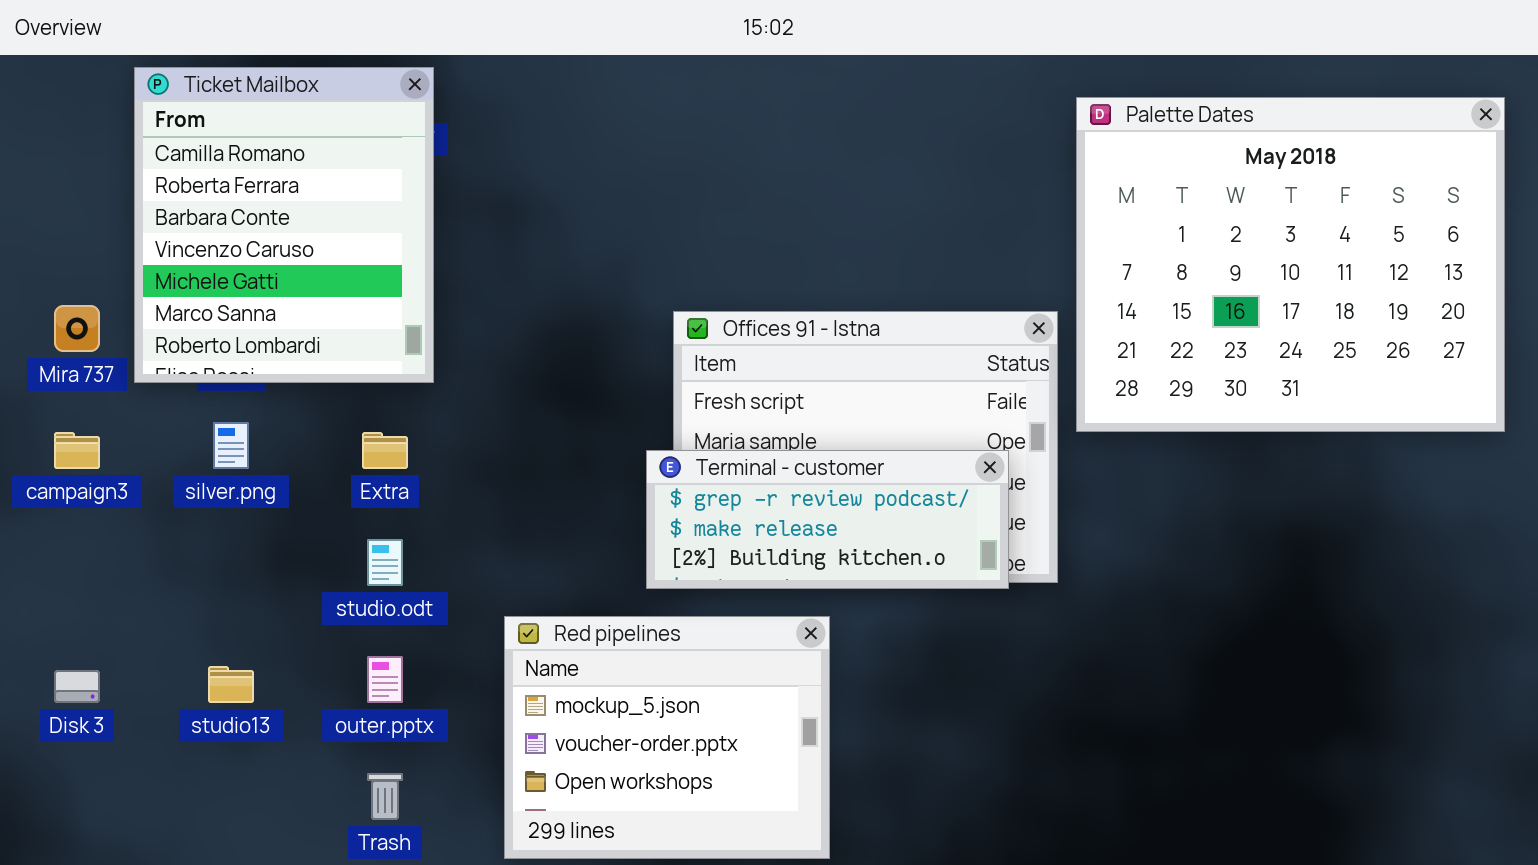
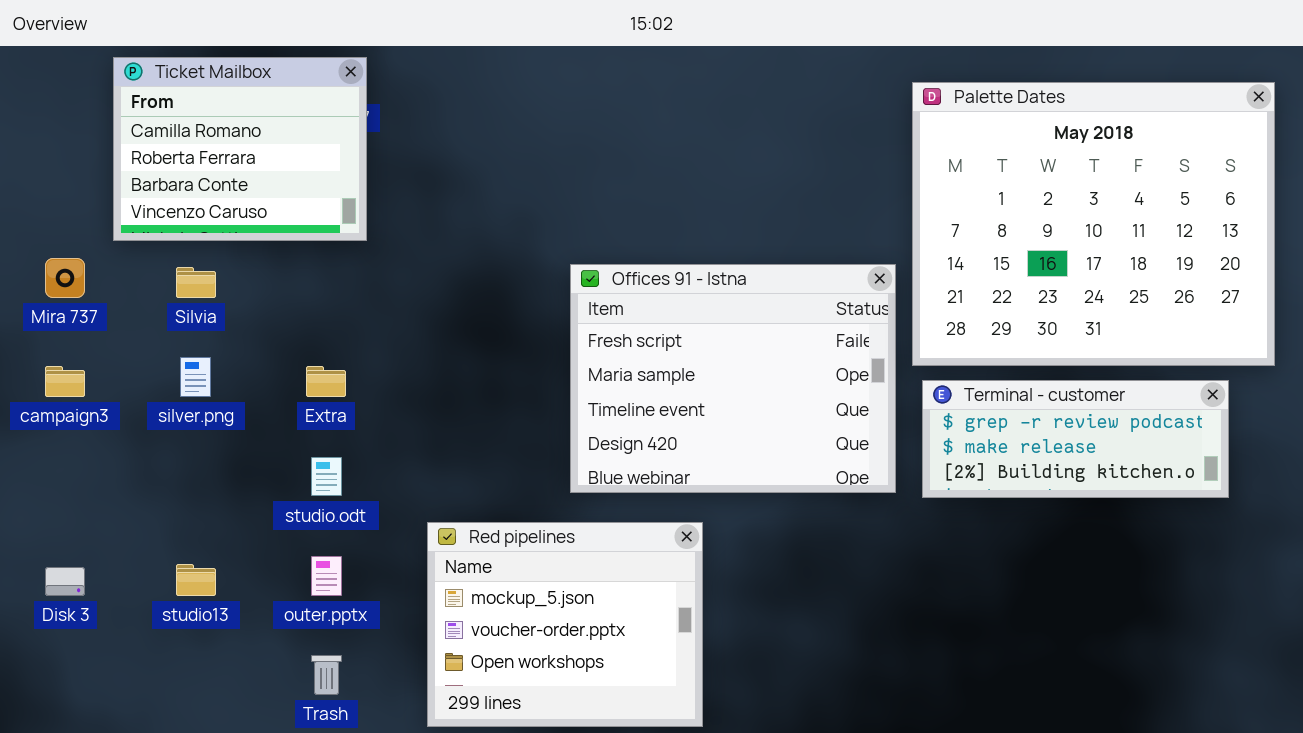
Ticket Mailbox: [134,67,434,383] -> [113,57,367,241], resized
Terminal - customer: [646,450,1009,589] -> [922,380,1229,498], moved

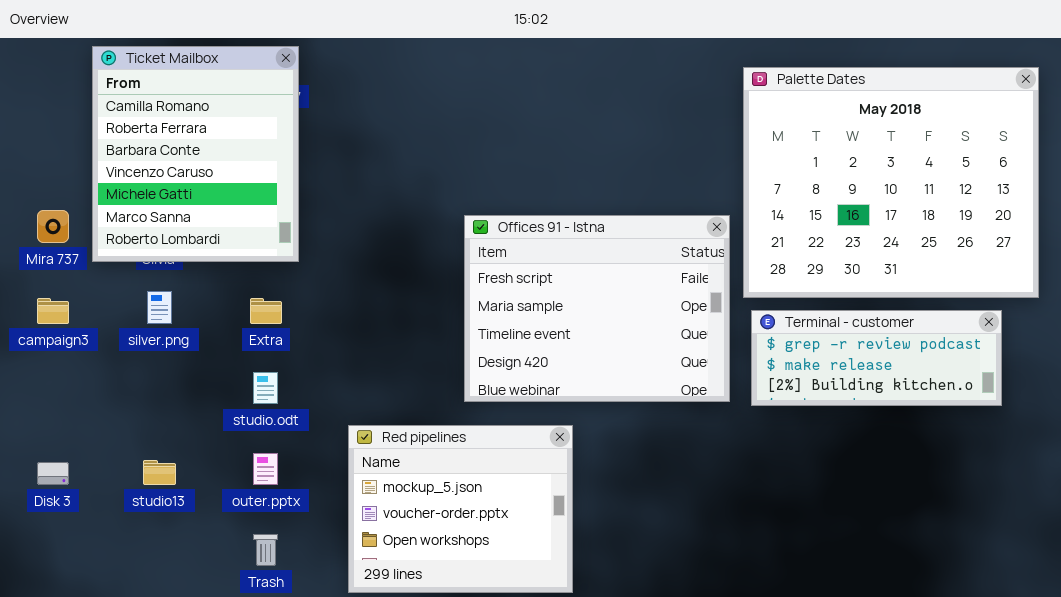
Ticket Mailbox: [113,57,367,241] -> [92,46,299,262], resized

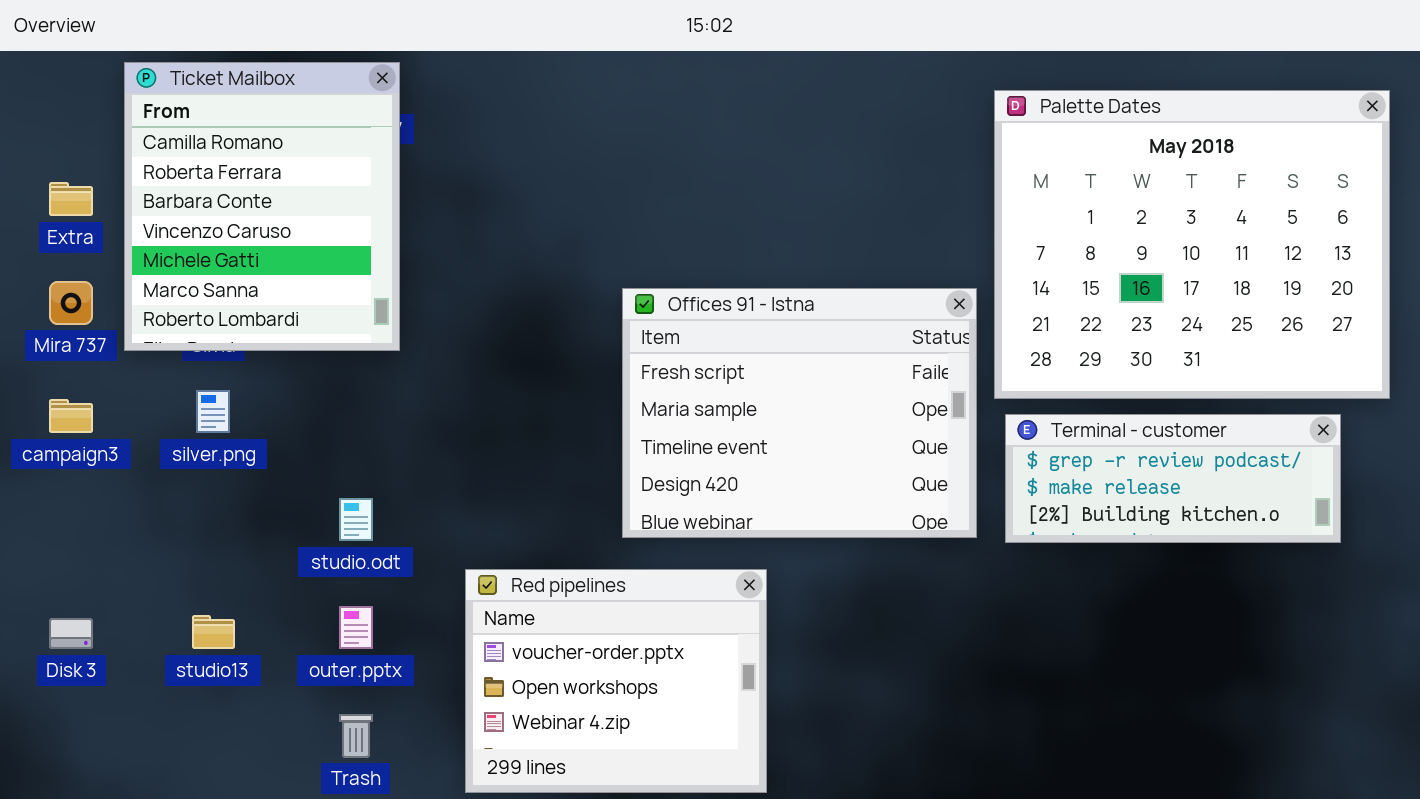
Extra: [250,298,282,324] -> [49,182,93,216], moved
Red pipelines: [348,425,573,593] -> [465,569,767,793], scrolled down 1 row

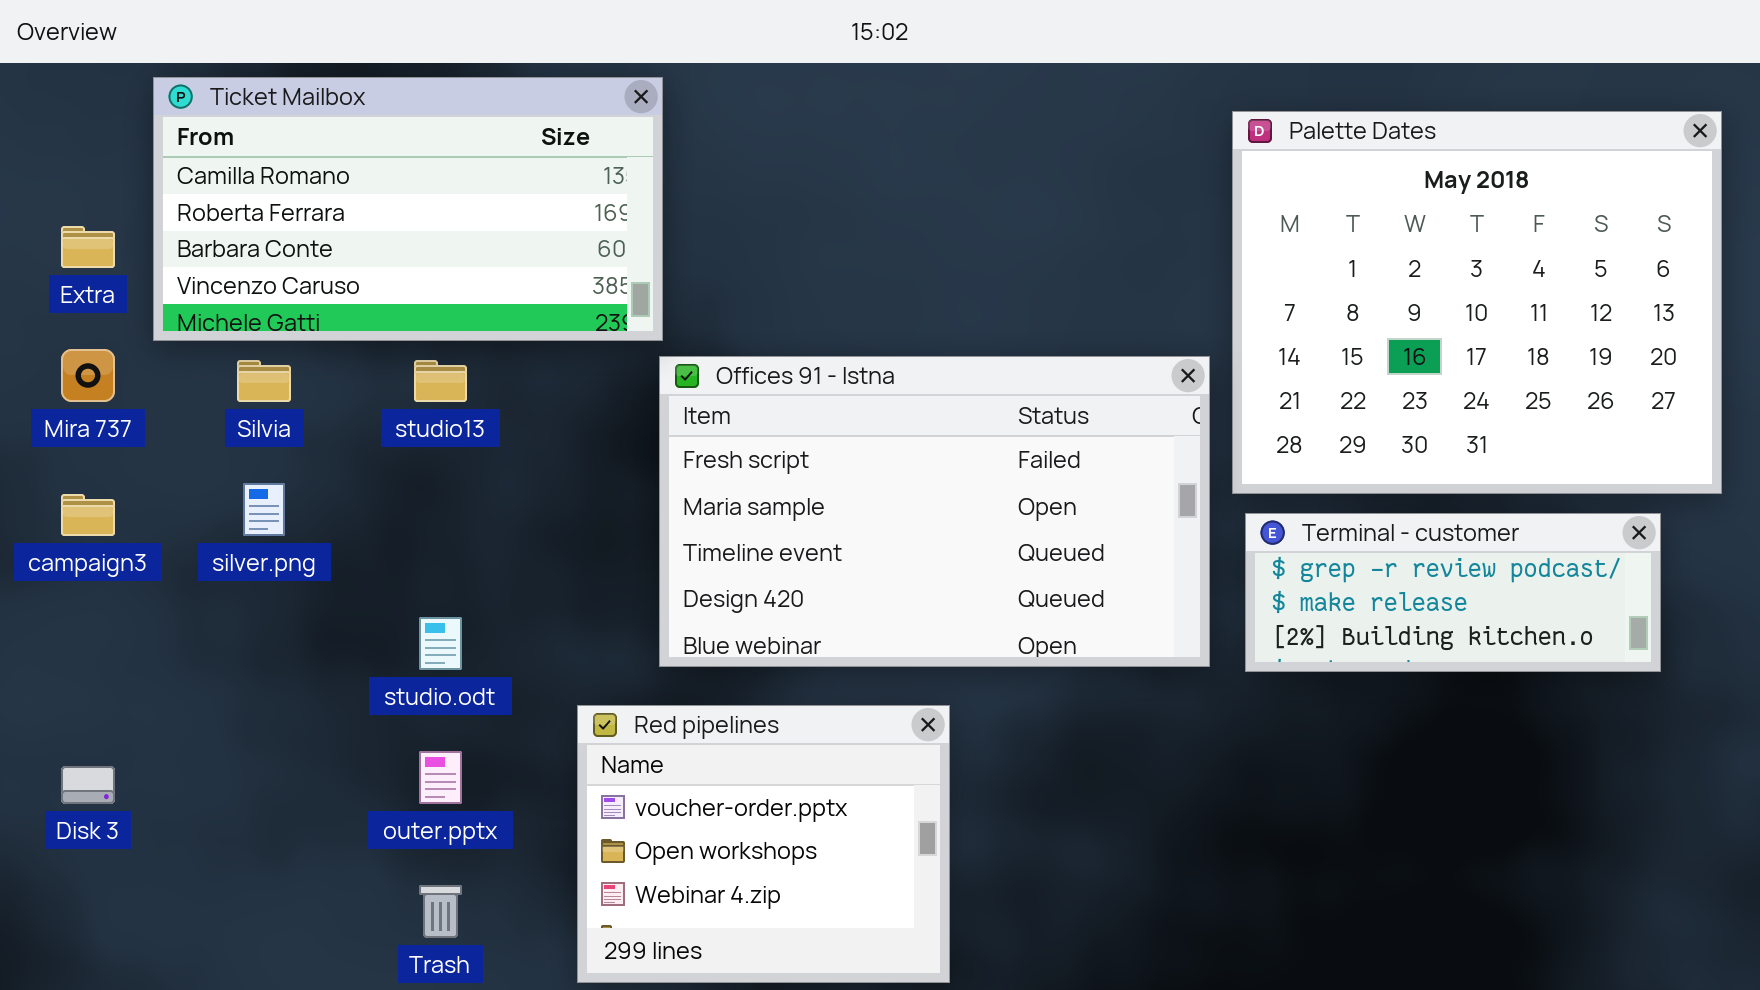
Ticket Mailbox: [124,62,400,351] -> [153,77,663,341], resized
Offices 91 - Istna: [622,288,977,538] -> [659,356,1210,667], resized
studio13: [192,615,235,649] -> [414,360,467,402], moved

